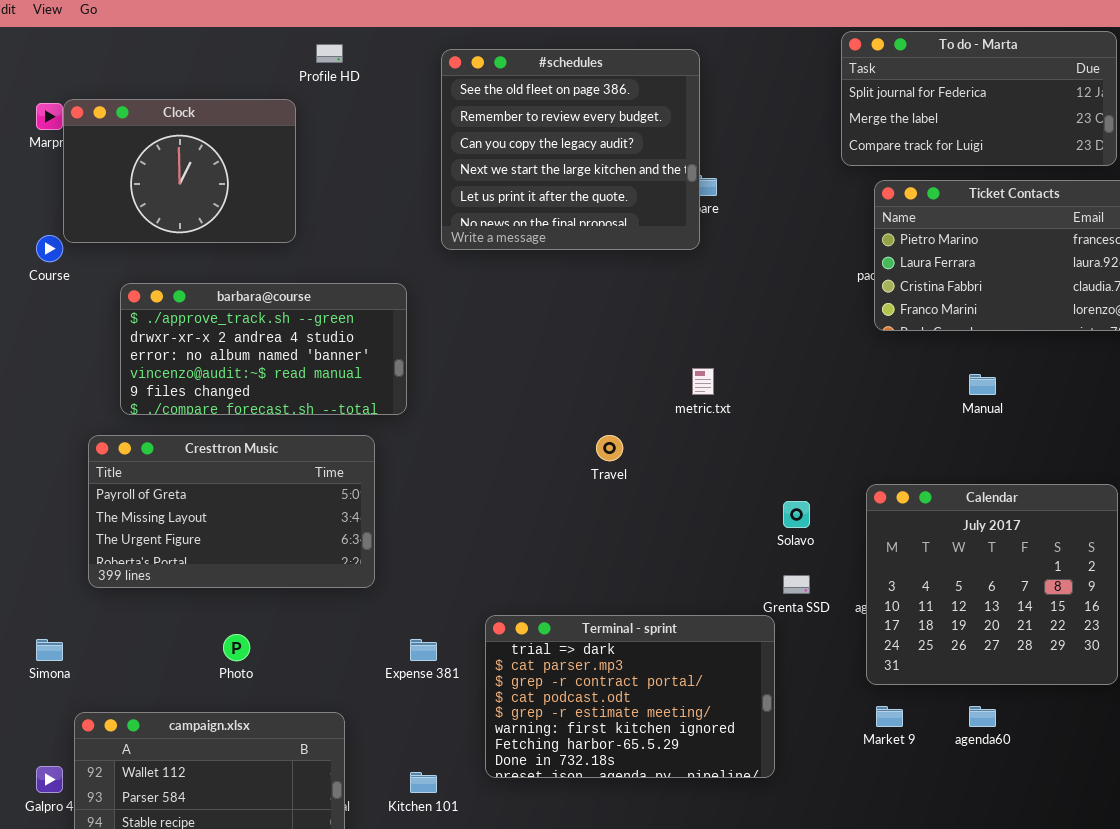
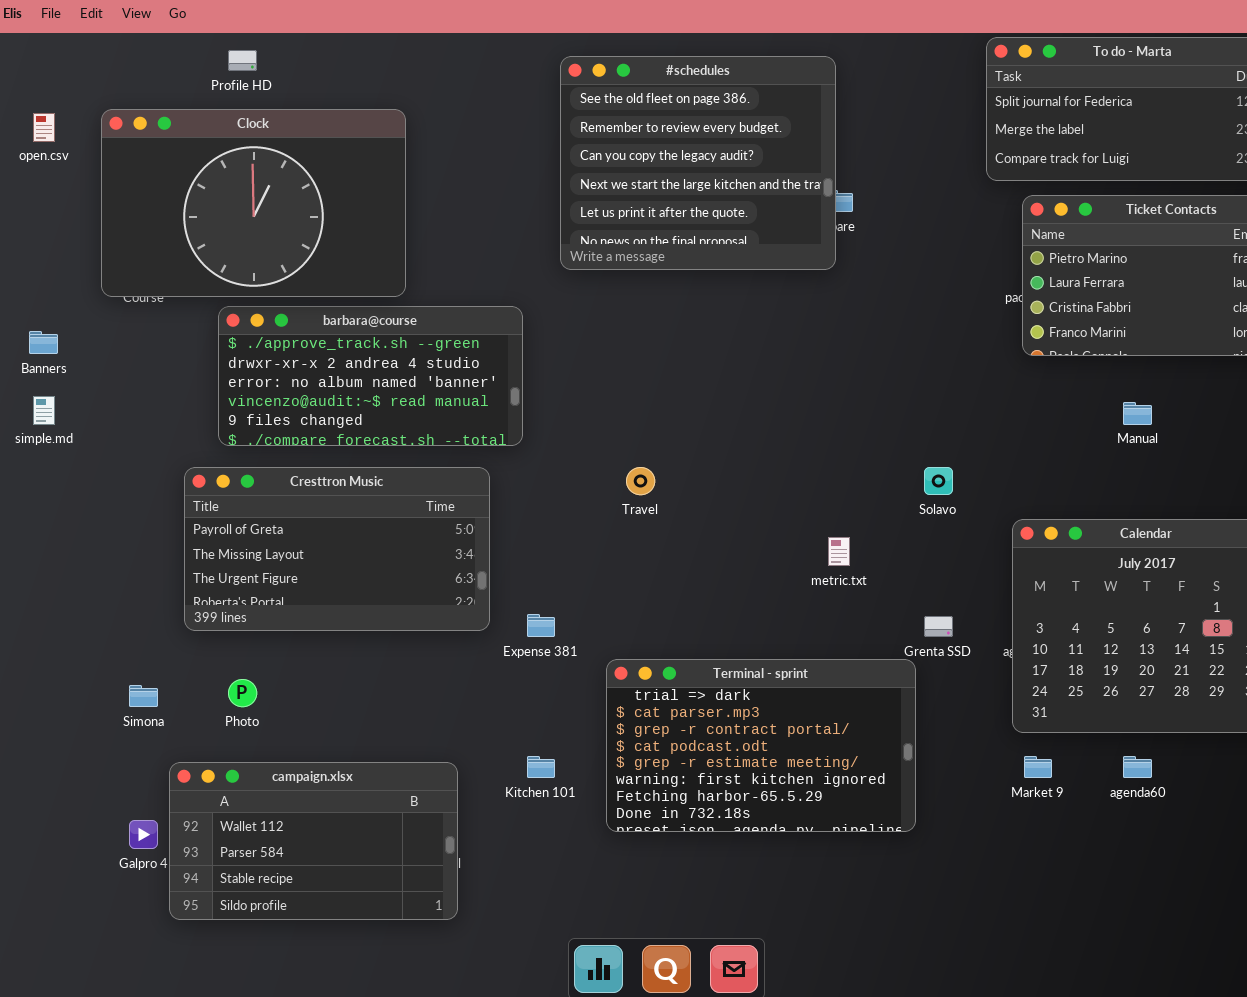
Profile HD: [316,44,343,63] -> [228,50,257,71], moved
Clock: [63,99,296,243] -> [101,109,406,297], resized
metric.txt: [692,368,714,395] -> [828,537,850,566], moved
Travel: [596,435,623,461] -> [626,467,655,495], moved
Solavo: [783,501,810,528] -> [924,467,953,495], moved
Photo: [223,634,250,661] -> [228,679,257,707], moved
Expense 381: [410,639,437,661] -> [527,614,555,637], moved
Kitchen 101: [410,772,437,793] -> [527,756,555,778], moved

